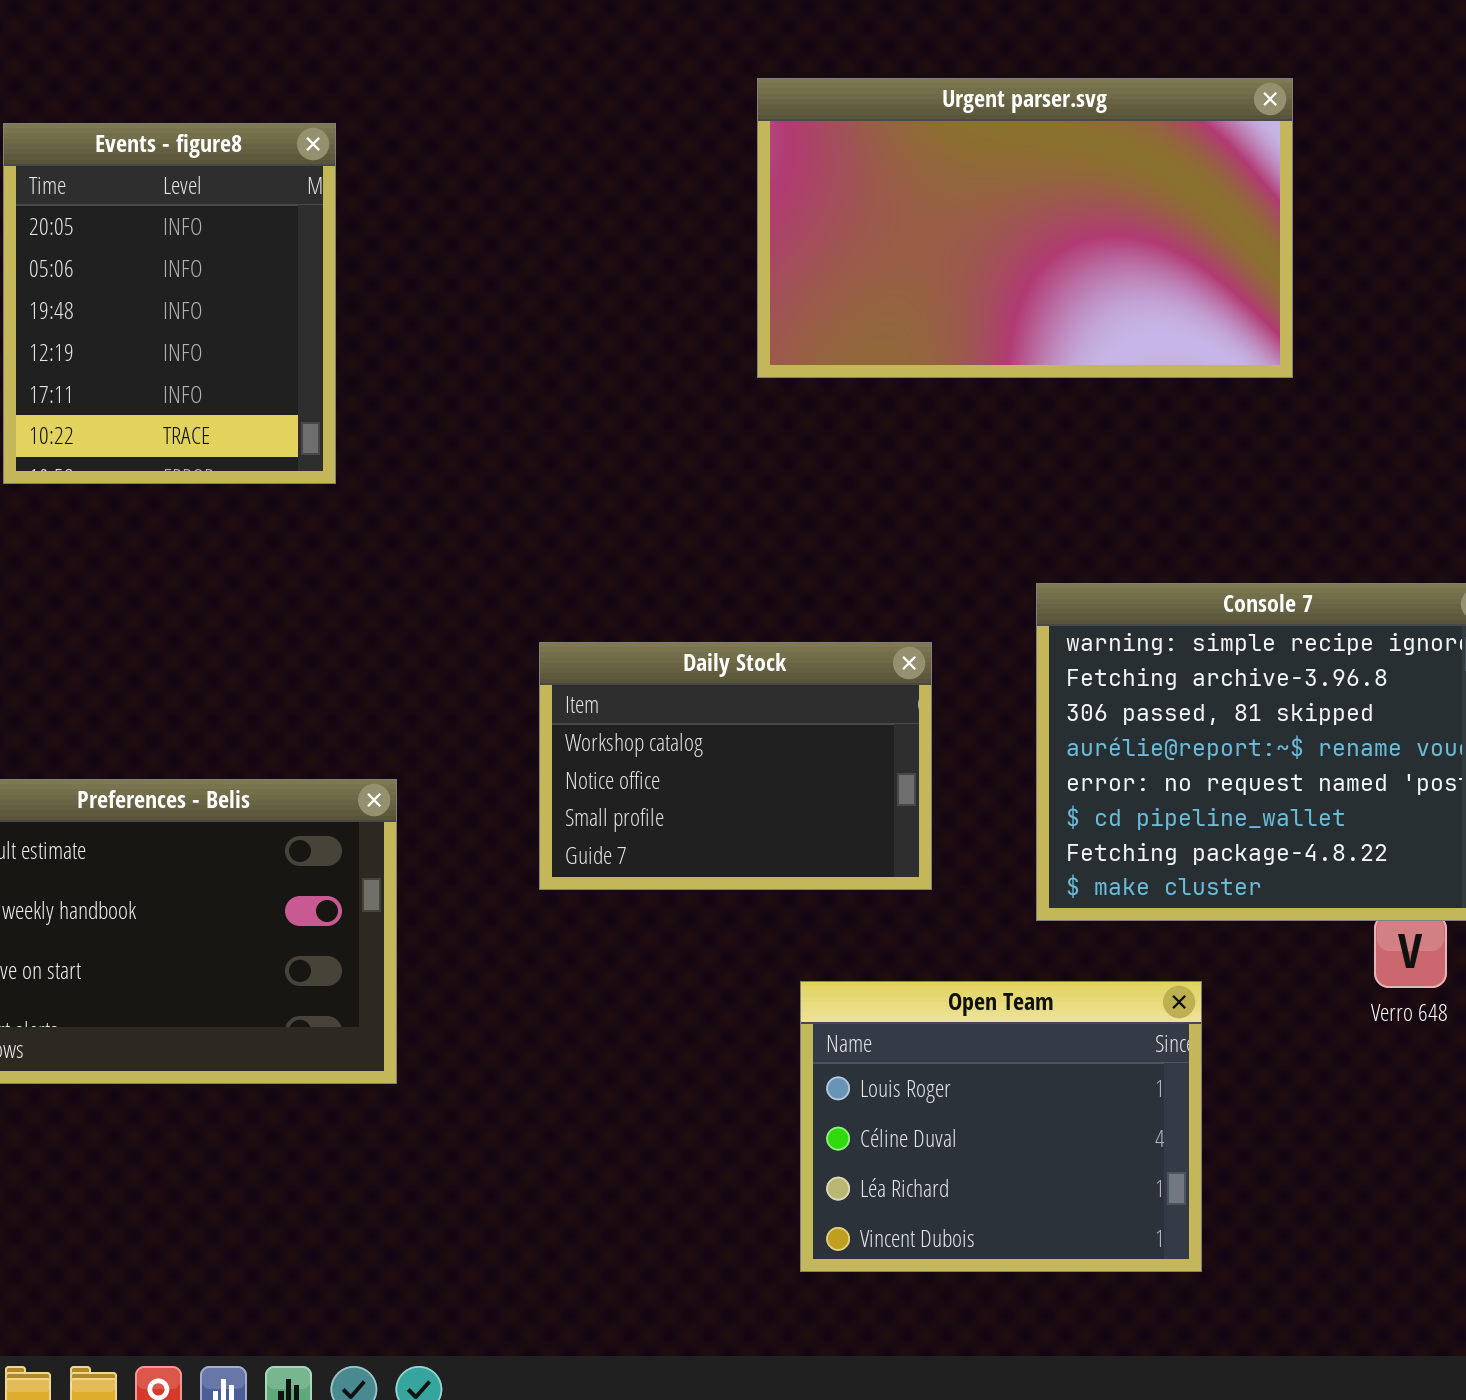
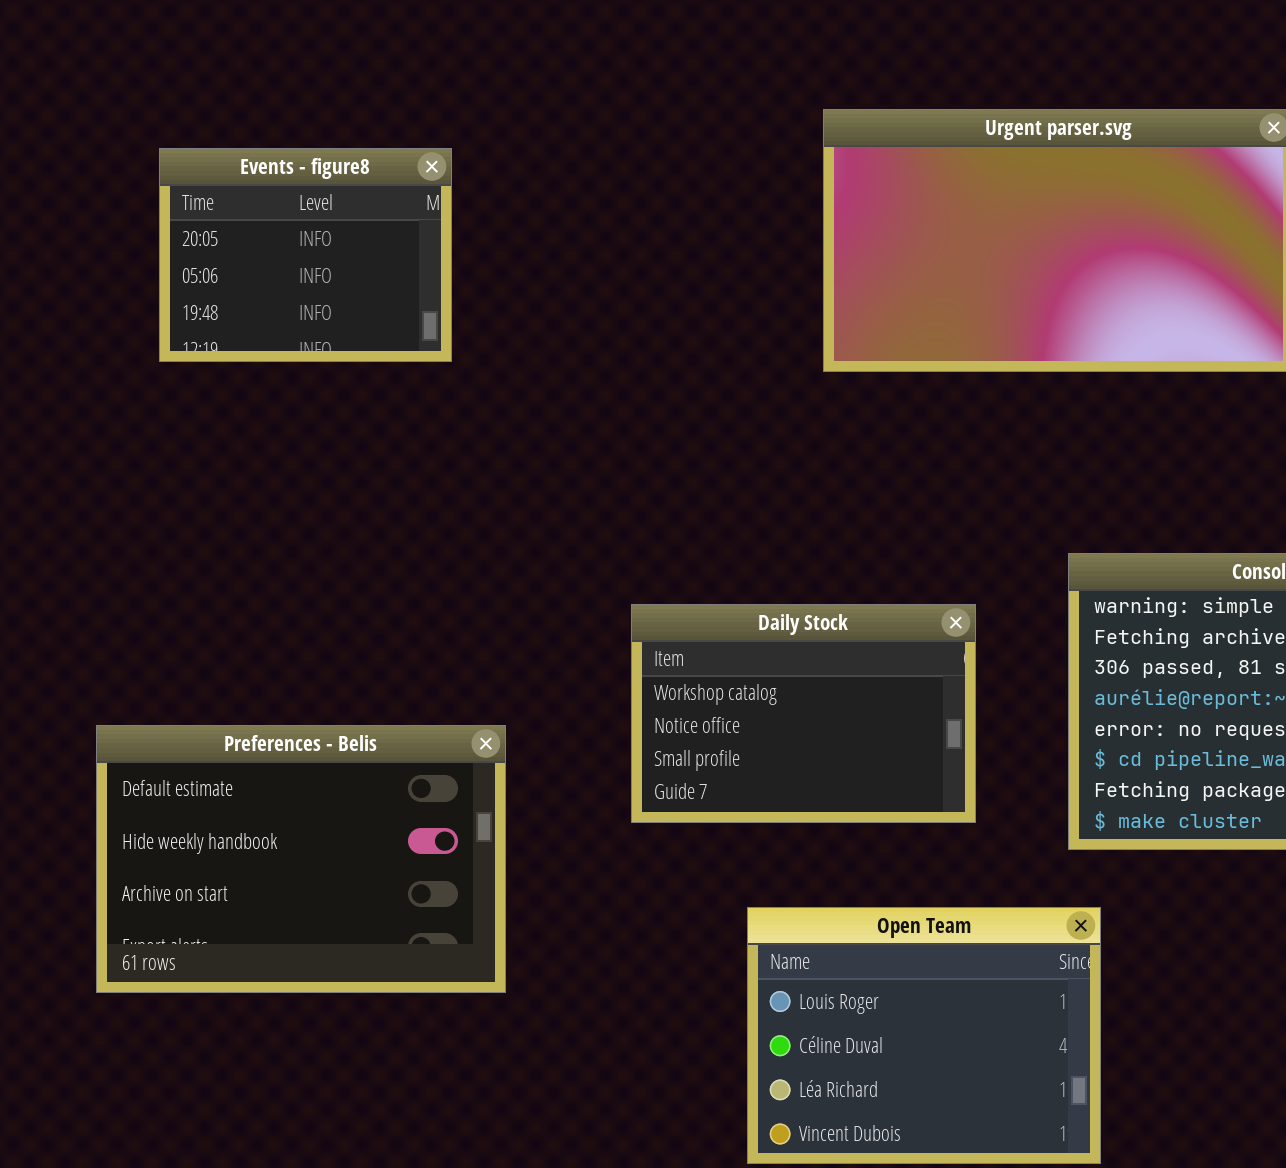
Events - figure8: [3,123,336,484] -> [159,148,452,362], resized
Open Team: [800,981,1202,1272] -> [747,907,1101,1164], moved

